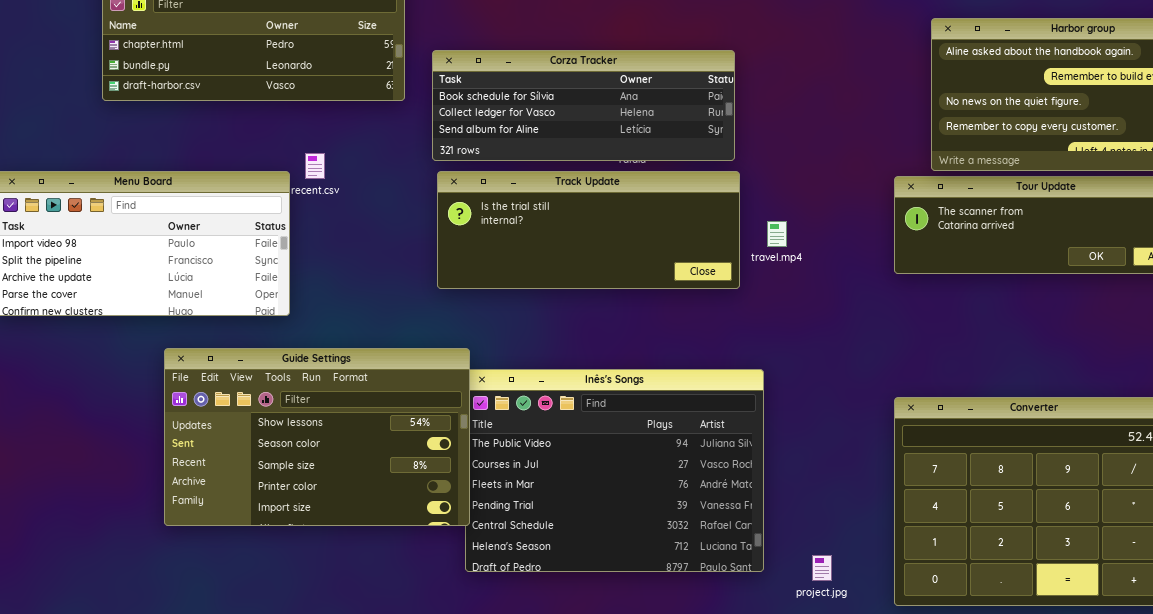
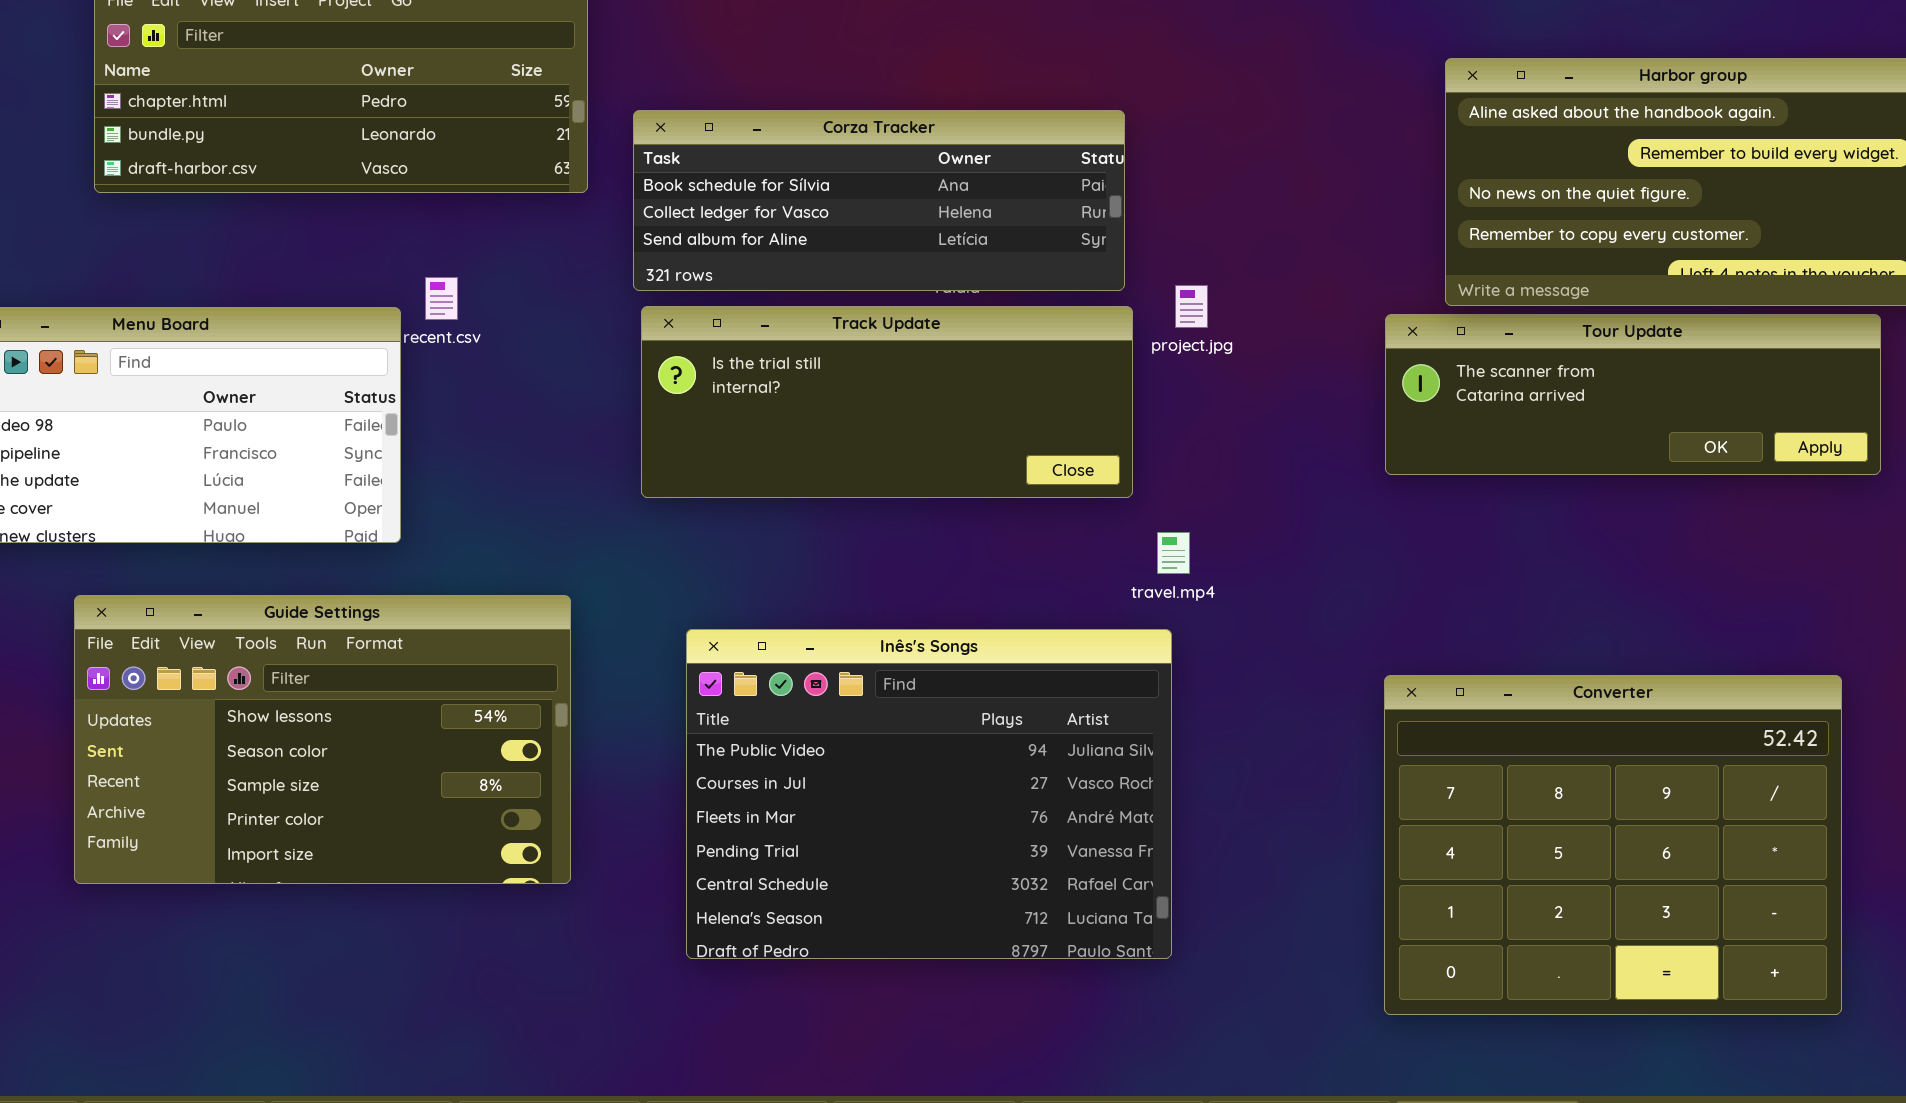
travel.mp4: [767,221,787,247] -> [1157,532,1190,574], moved
Guide Settings: [164,348,470,526] -> [74,595,571,884], moved
project.jpg: [812,555,832,581] -> [1175,285,1208,328], moved

